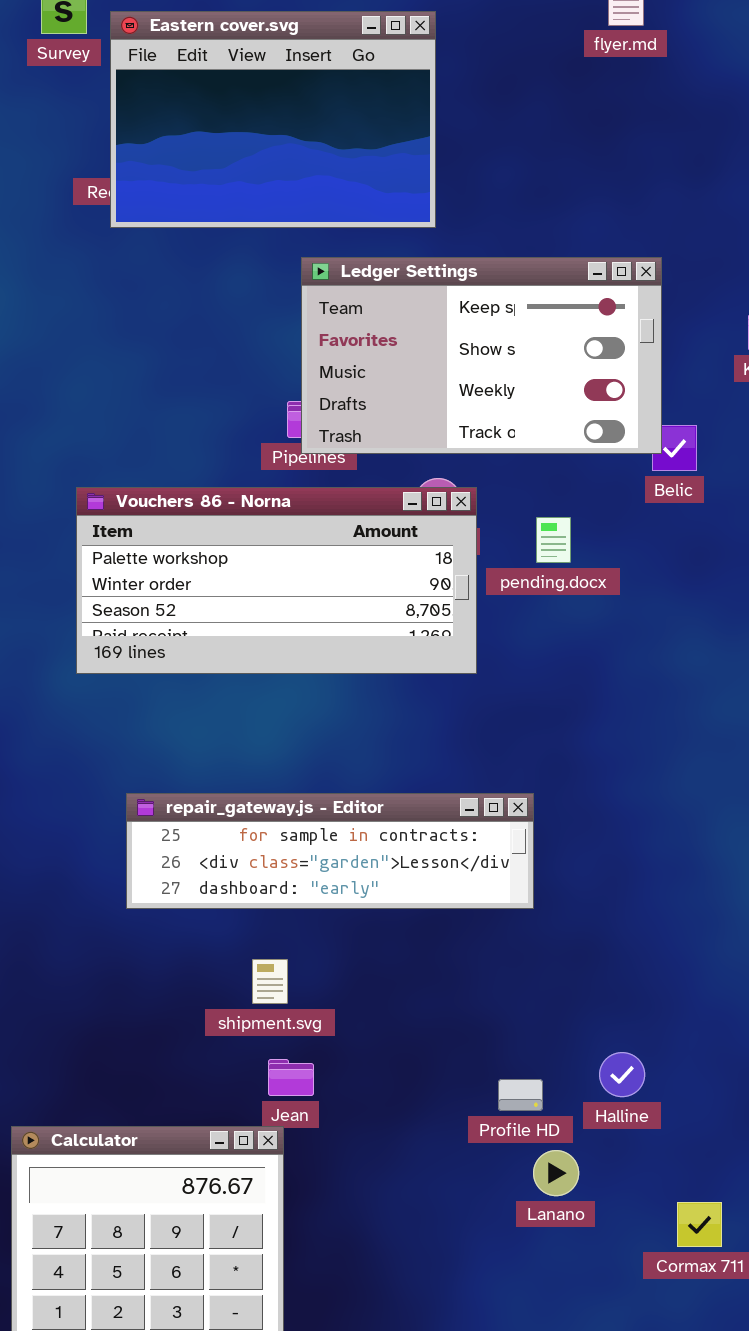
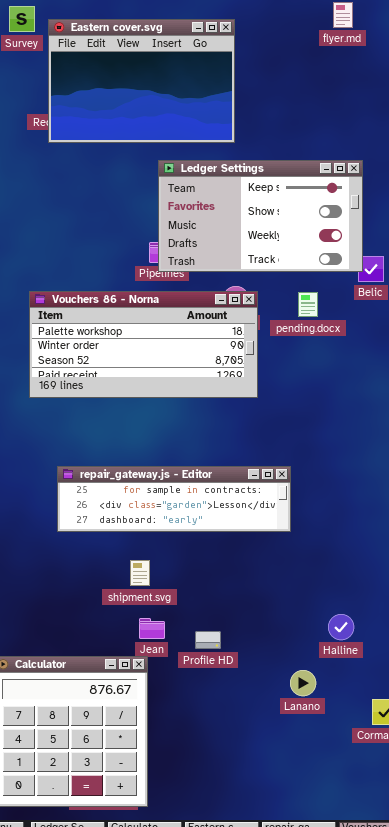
pending.docx: [536,517,571,563] -> [298,292,318,317], moved
Profile HD: [498,1079,543,1111] -> [195,631,221,649], moved

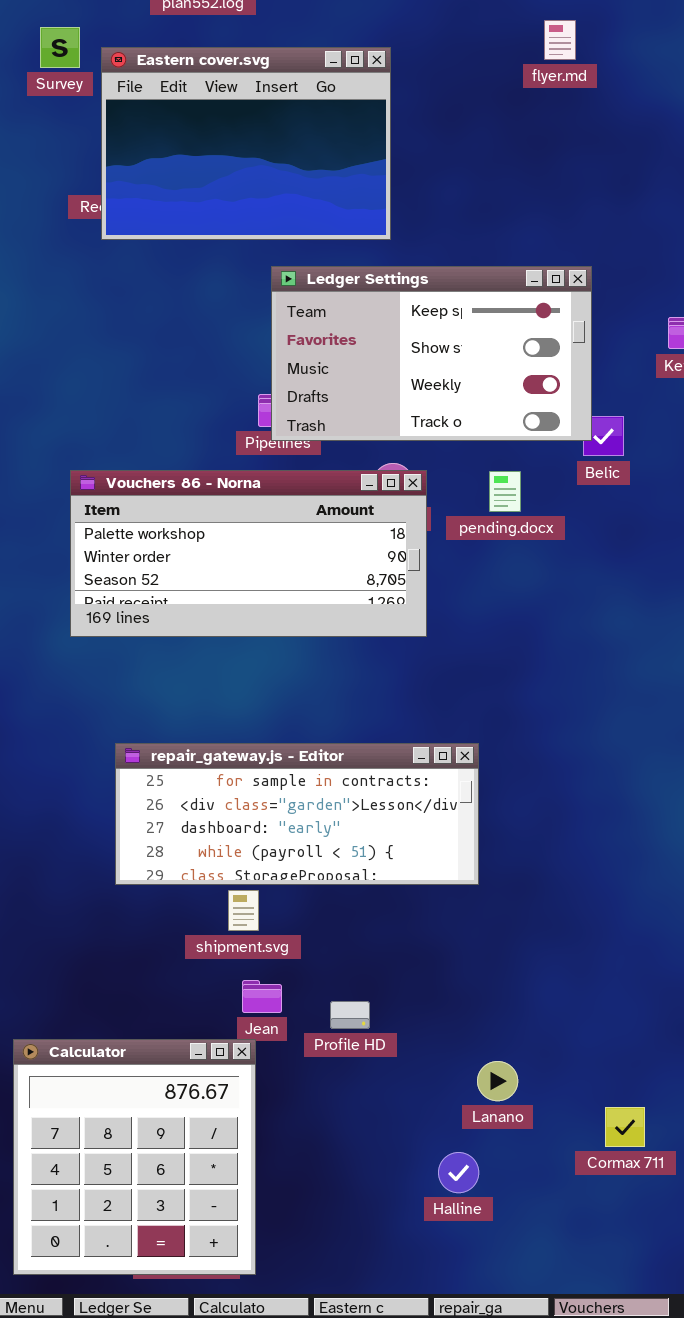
repair_gateway.js - Editor: [57,466,291,532] -> [115,743,479,885], resized
Halline: [328,614,354,640] -> [438,1152,479,1193], moved

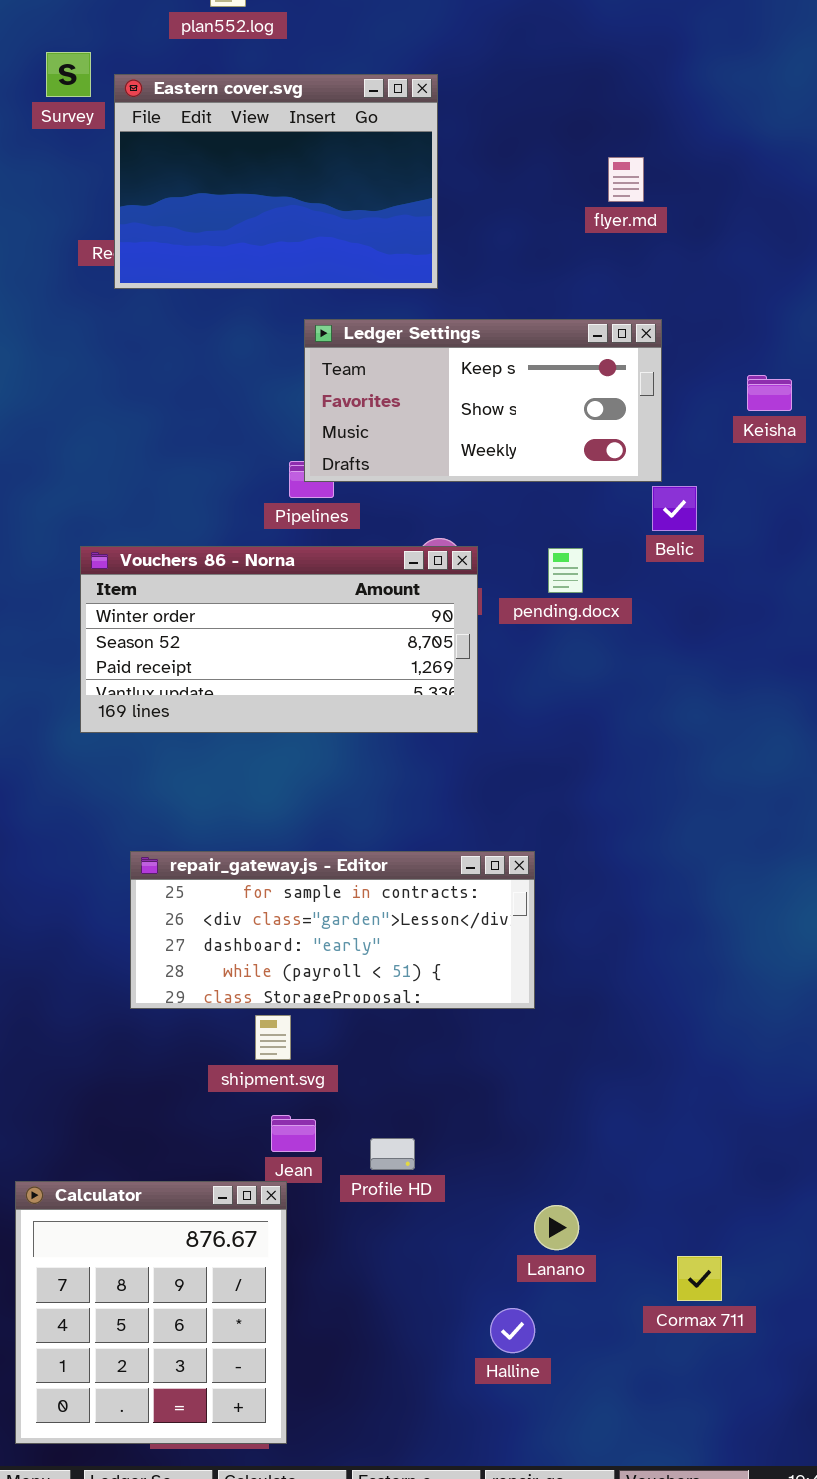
flyer.md: [544,20,576,60] -> [608,157,644,202], moved
Ledger Settings: [271,266,592,441] -> [304,319,662,482], resized
Vouchers 86 - Norna: [70,470,427,637] -> [80,546,478,733], scrolled down 1 row

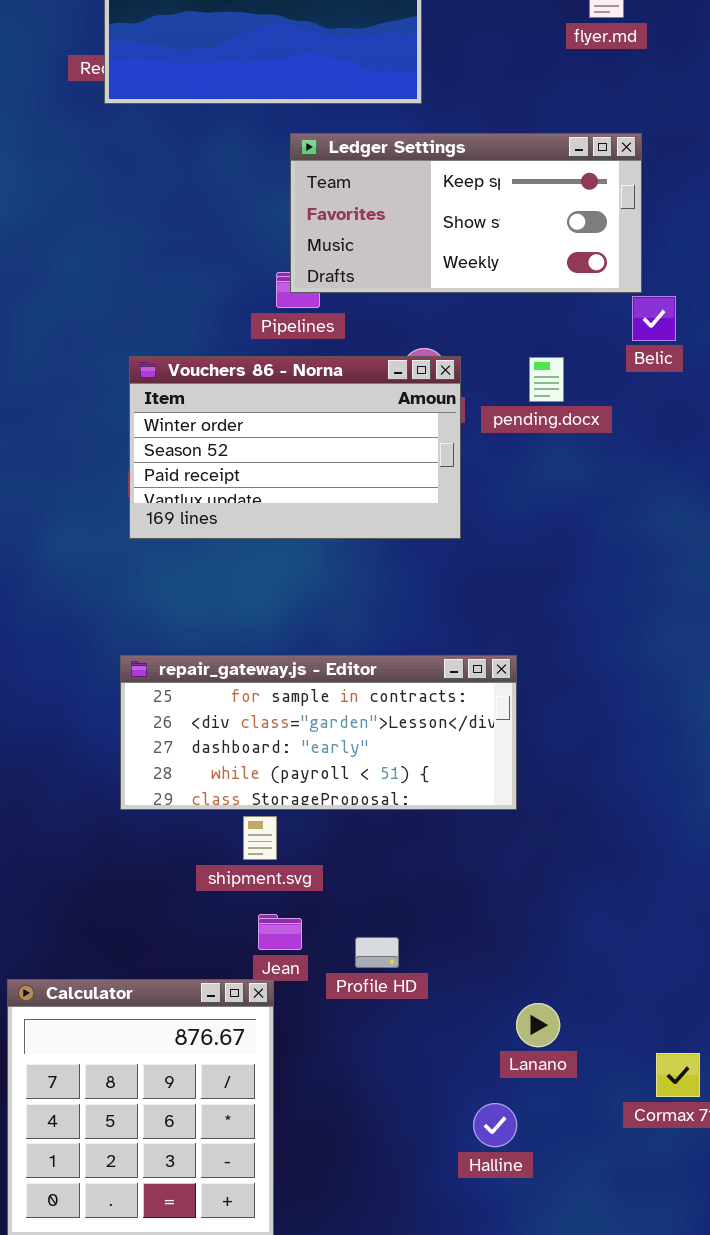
Vouchers 86 - Norna: [80,546,478,733] -> [129,356,461,539], resized

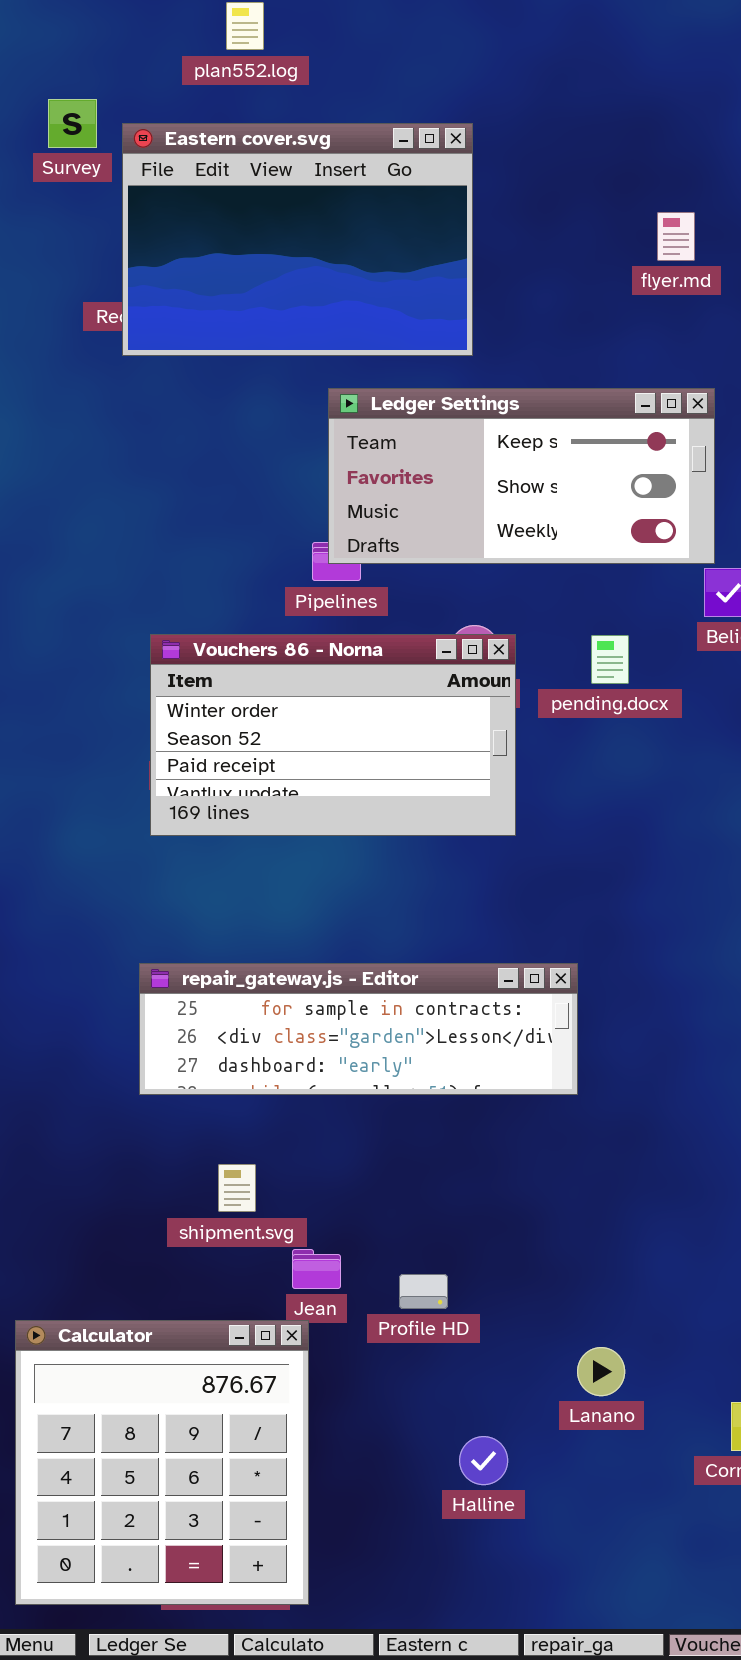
repair_gateway.js - Editor: [120,655,517,810] -> [139,963,578,1095], resized
shipment.svg: [243,816,277,860] -> [218,1164,256,1212], moved
Halline: [473,1103,517,1147] -> [459,1436,508,1485], moved

